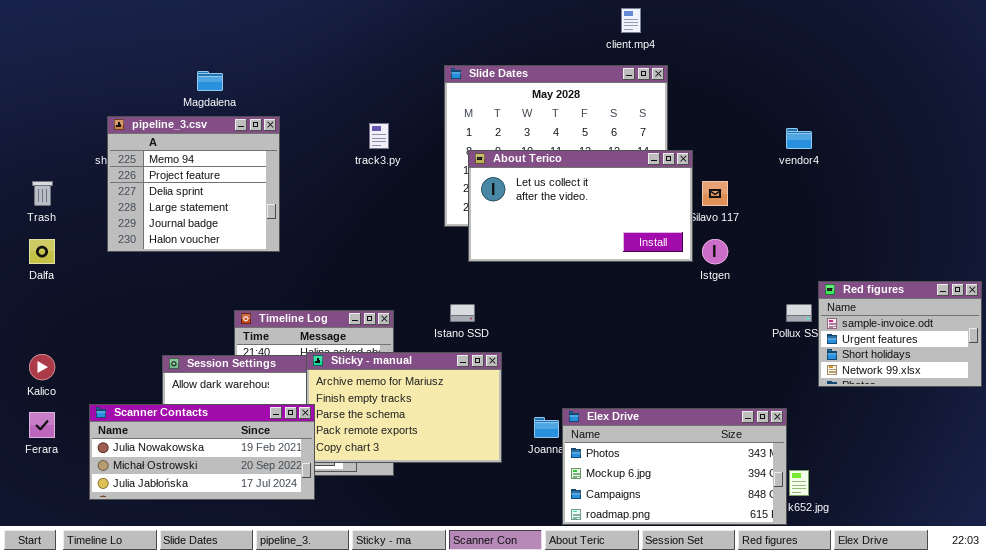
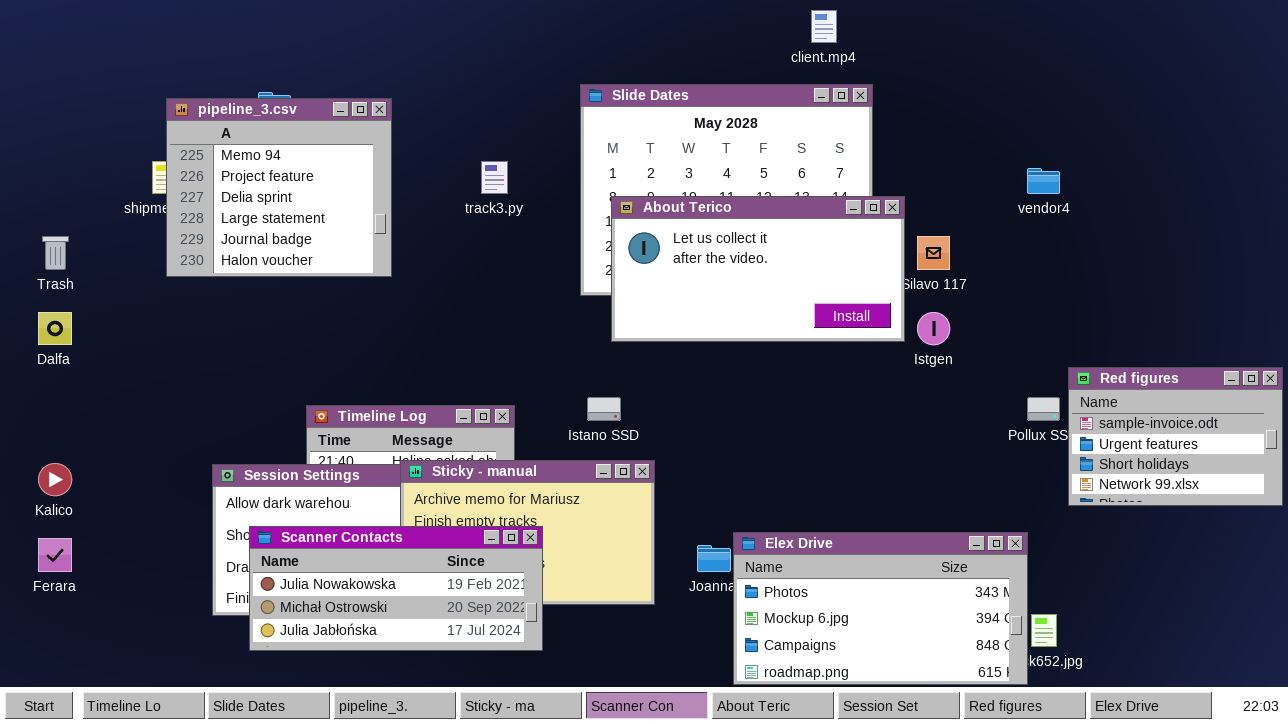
pipeline_3.csv: [107,116,280,252] -> [166,98,392,277], moved
Scanner Contacts: [89,404,315,500] -> [249,526,543,651], moved

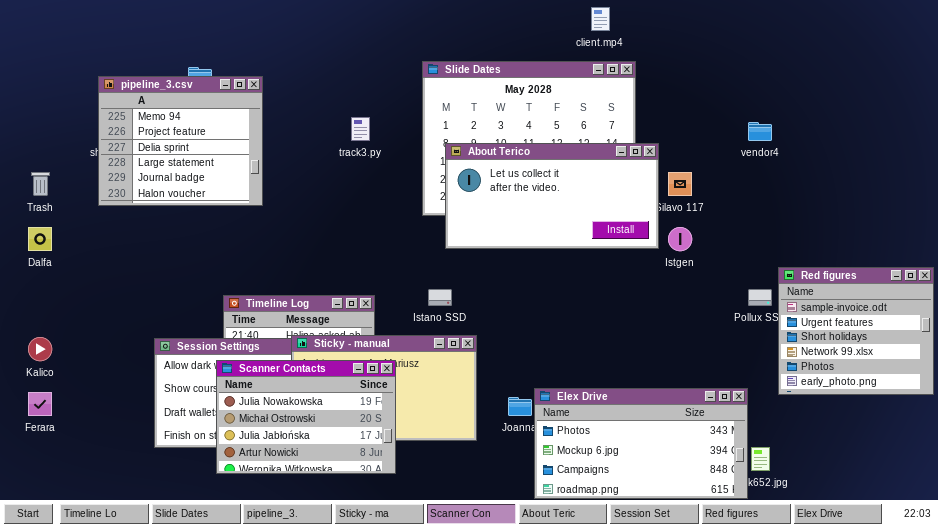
pipeline_3.csv: [166,98,392,277] -> [98,76,263,206], moved
Red figures: [1068,367,1283,506] -> [778,267,934,395], resized
Scanner Contacts: [249,526,543,651] -> [216,360,396,474], resized

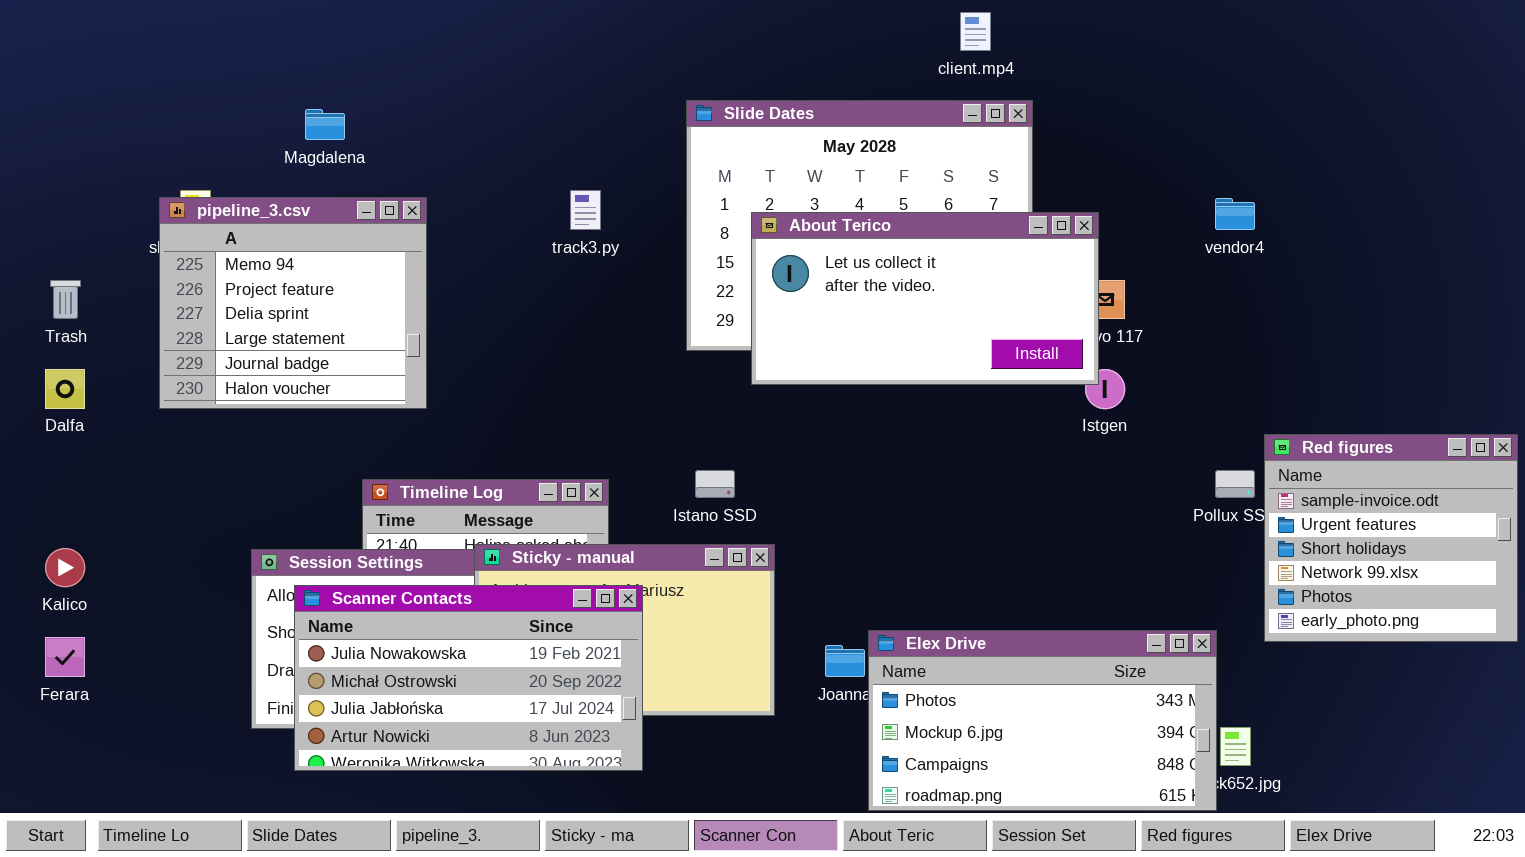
pipeline_3.csv: [98,76,263,206] -> [159,197,427,409], moved
About Terico: [445,143,659,249] -> [751,212,1099,385], moved
Scanner Contacts: [216,360,396,474] -> [294,585,643,771], resized

